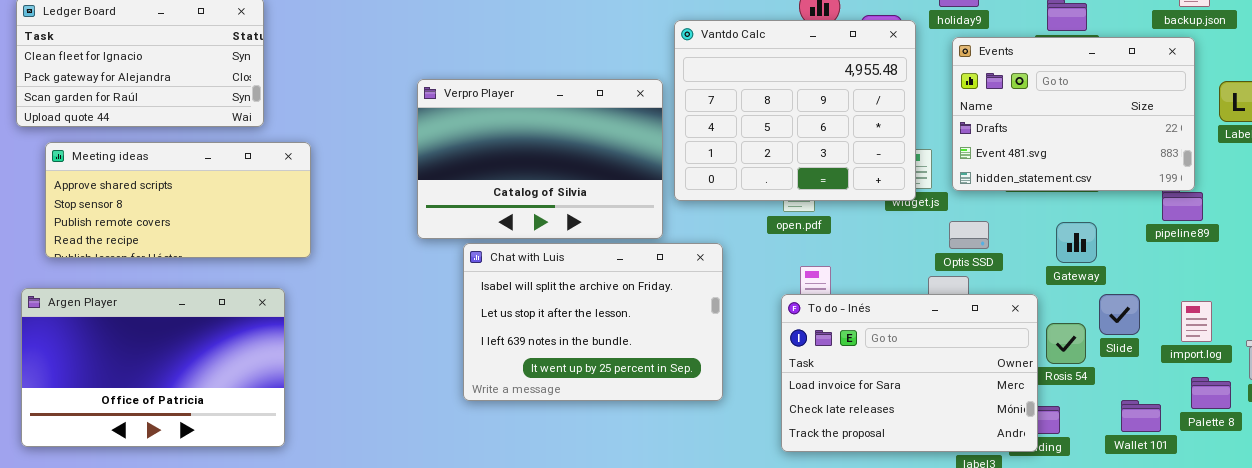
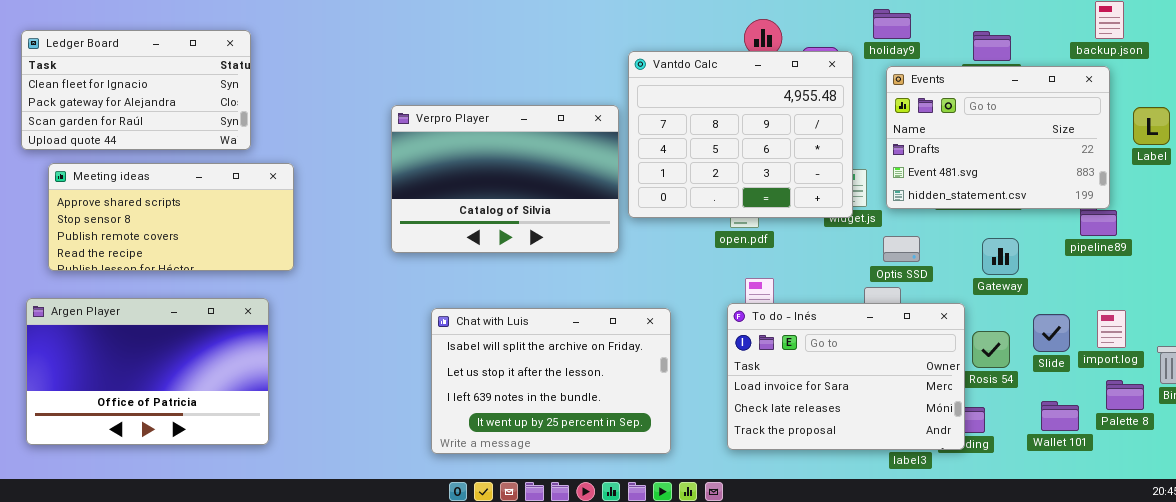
Chat with Luis: [463,243,723,401] -> [431,308,671,454], moved
Slide: [1099,294,1140,335] -> [1033,314,1070,352], moved

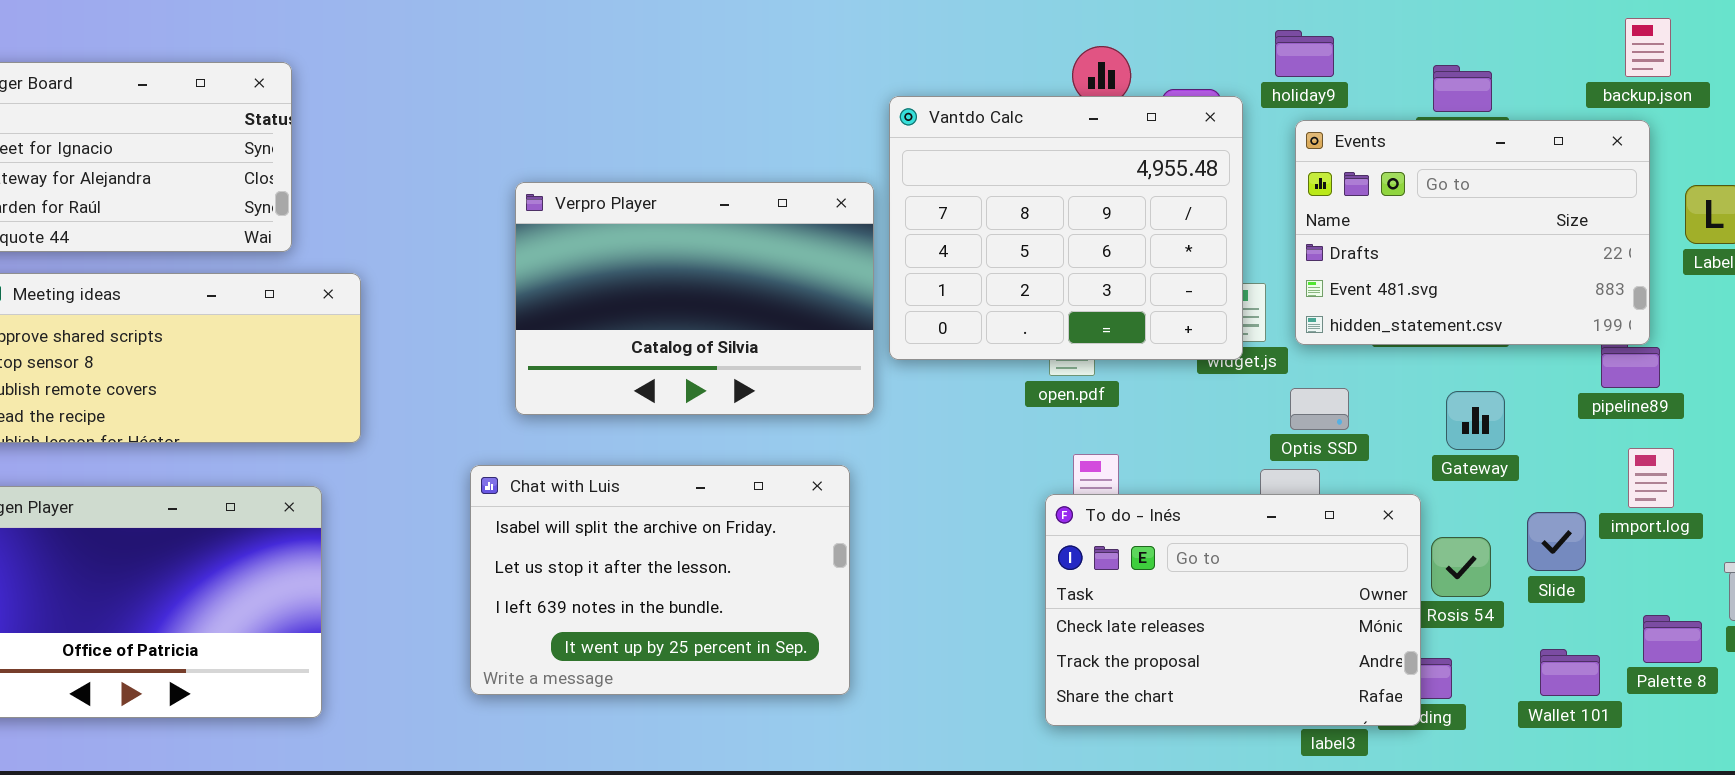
To do - Inés: [727,303,965,450] -> [1045,494,1421,726], scrolled down 1 row
Chat with Luis: [431,308,671,454] -> [470,465,850,695], moved
import.log: [1097,310,1126,348] -> [1628,448,1674,508], moved

